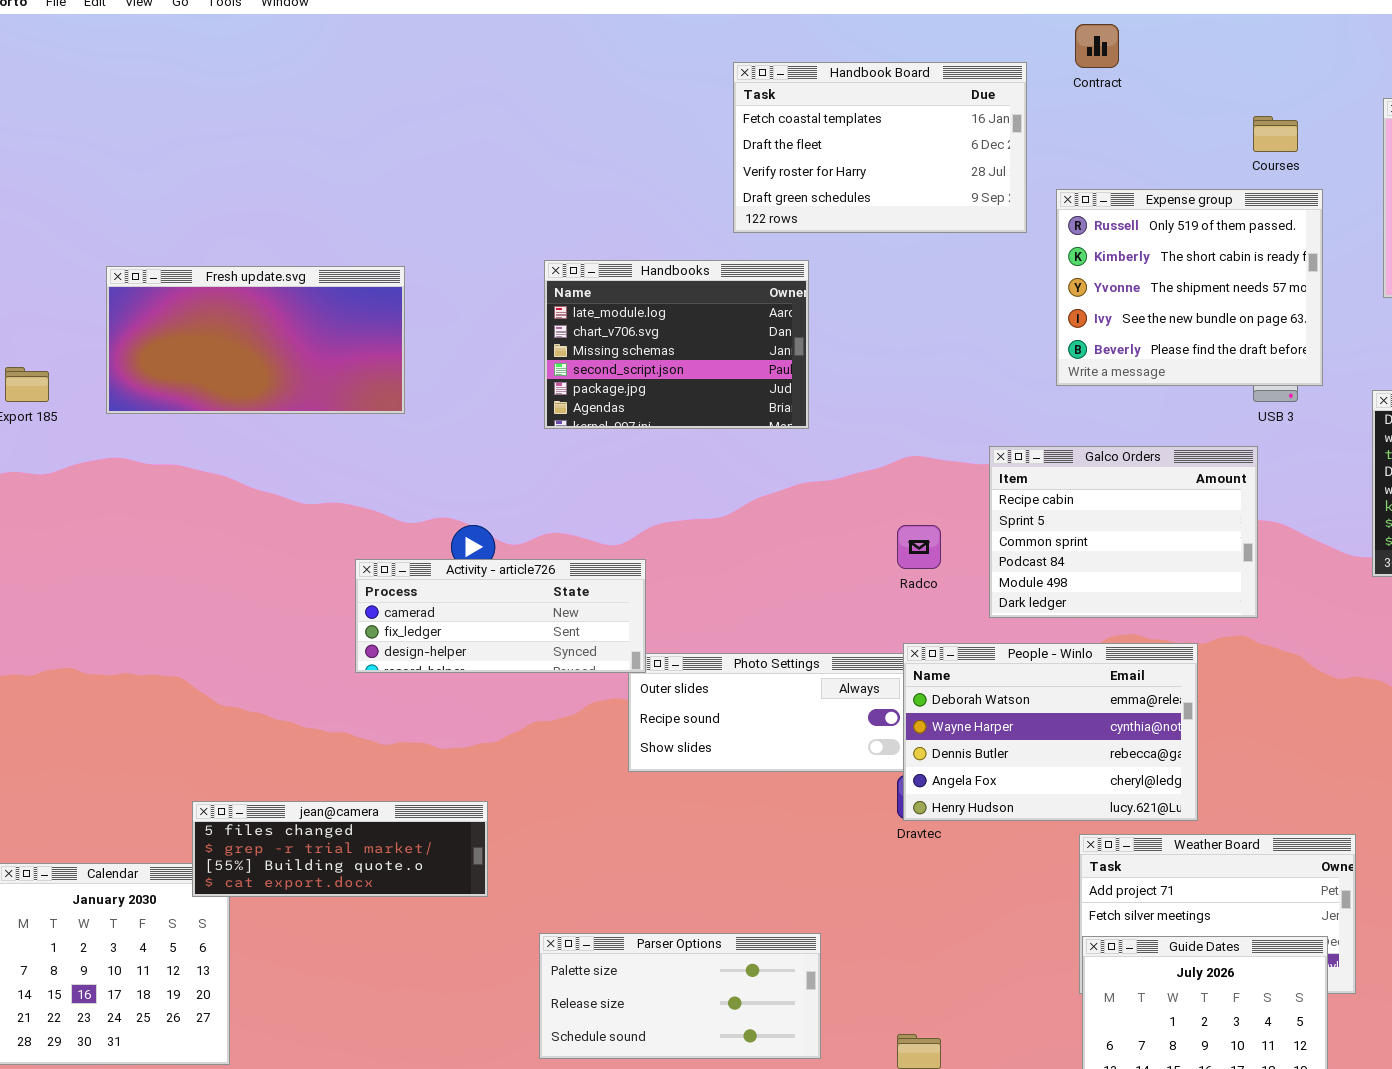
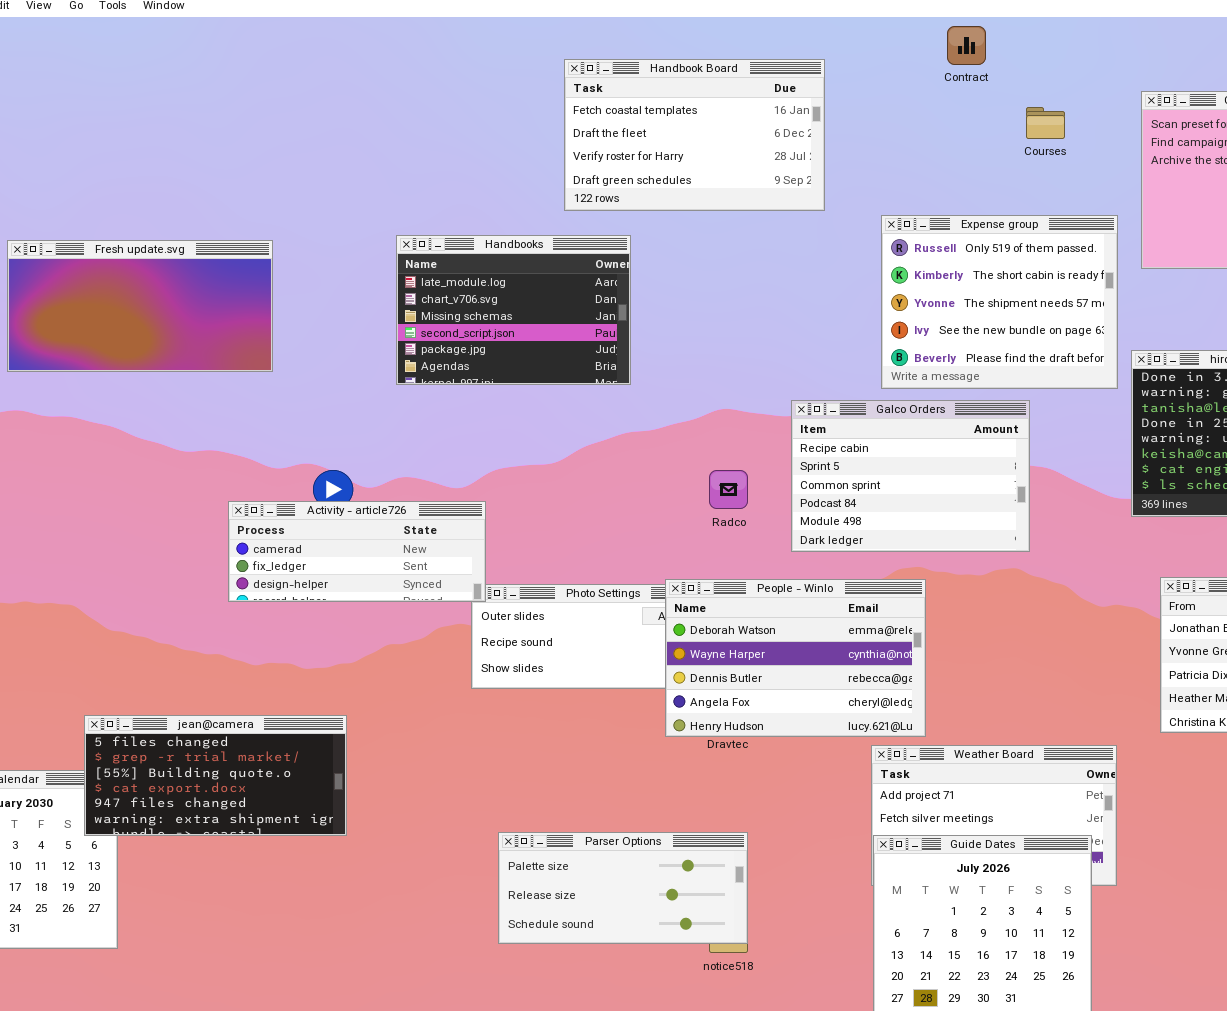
Contract: [1075,24,1119,68] -> [947,26,986,65], moved
Expense group: [1056,189,1323,386] -> [881,215,1118,389], moved
People - Winlo: [903,643,1198,821] -> [665,579,926,737], moved
jean@camera: [192,801,488,897] -> [84,715,347,836], resized
Parser Options: [539,933,821,1059] -> [498,832,748,944], moved

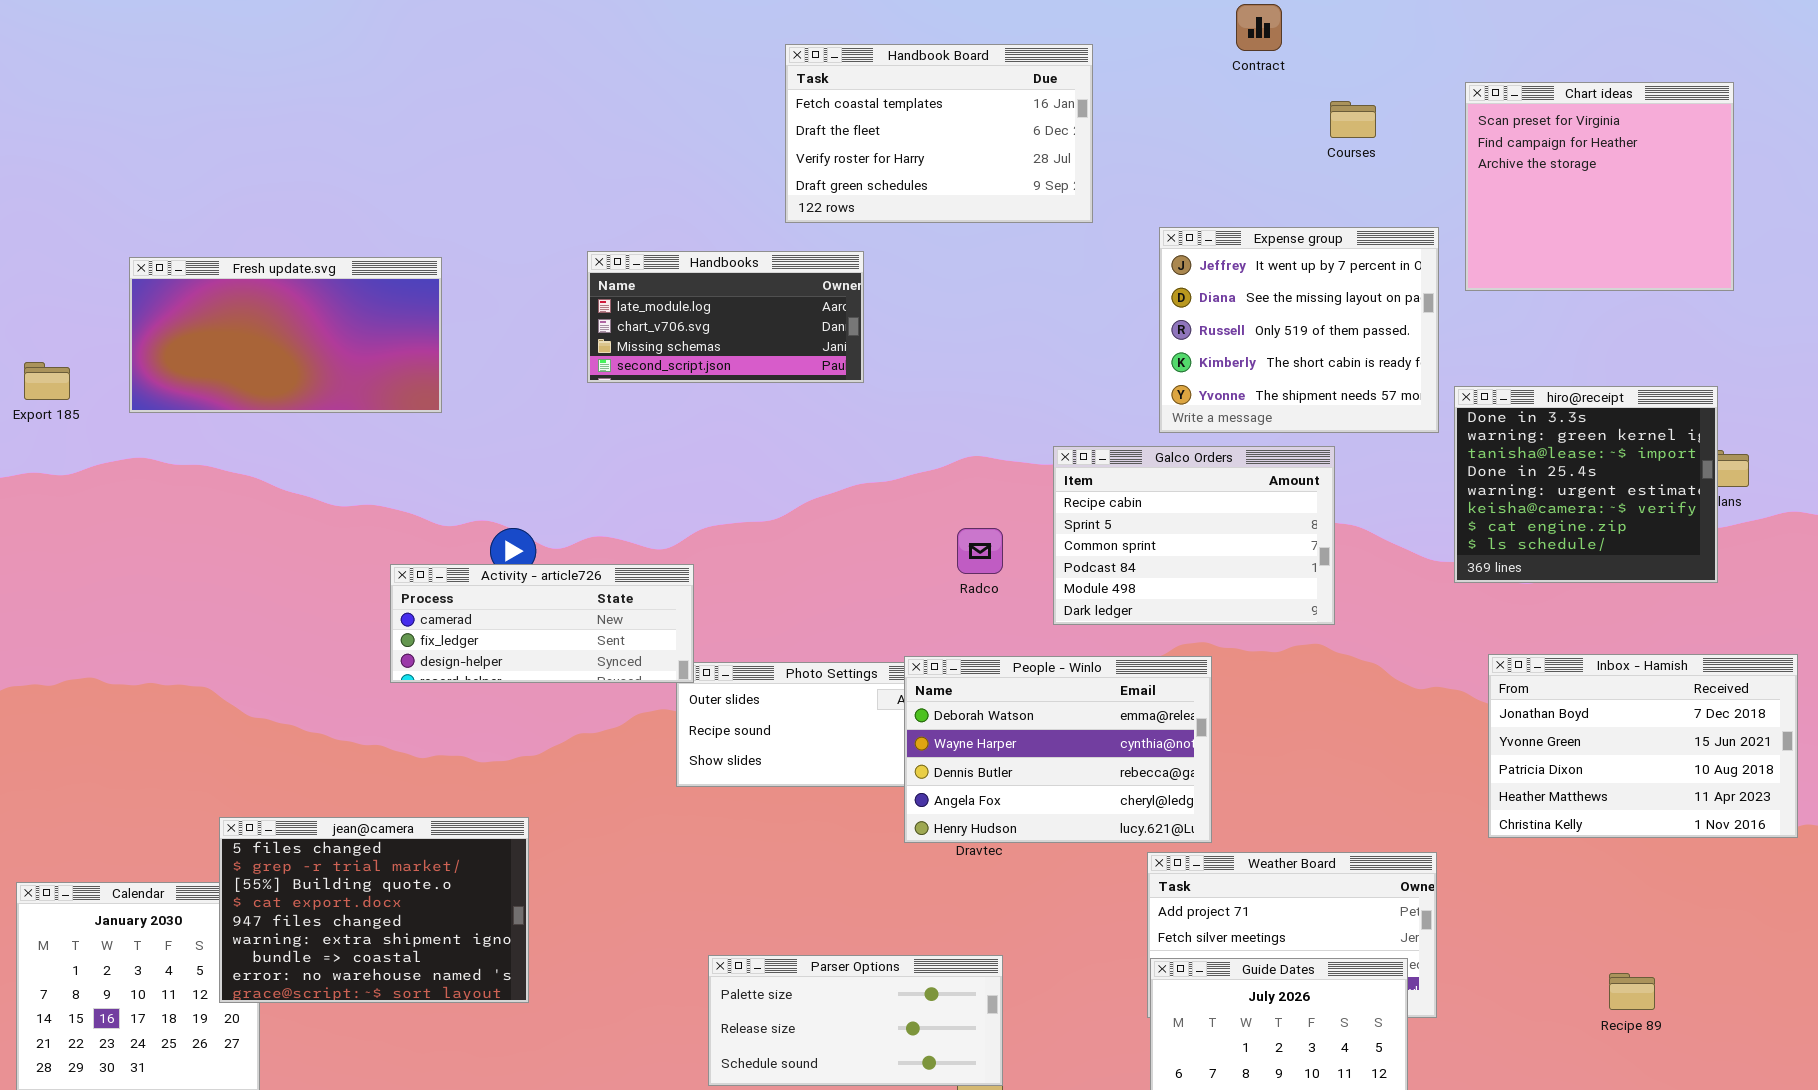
Expense group: [881,215,1118,389] -> [1159,227,1439,433], scrolled up 2 rows
Handbooks: [396,235,631,385] -> [587,251,864,383], resized
jean@camera: [84,715,347,836] -> [219,817,529,1003], resized

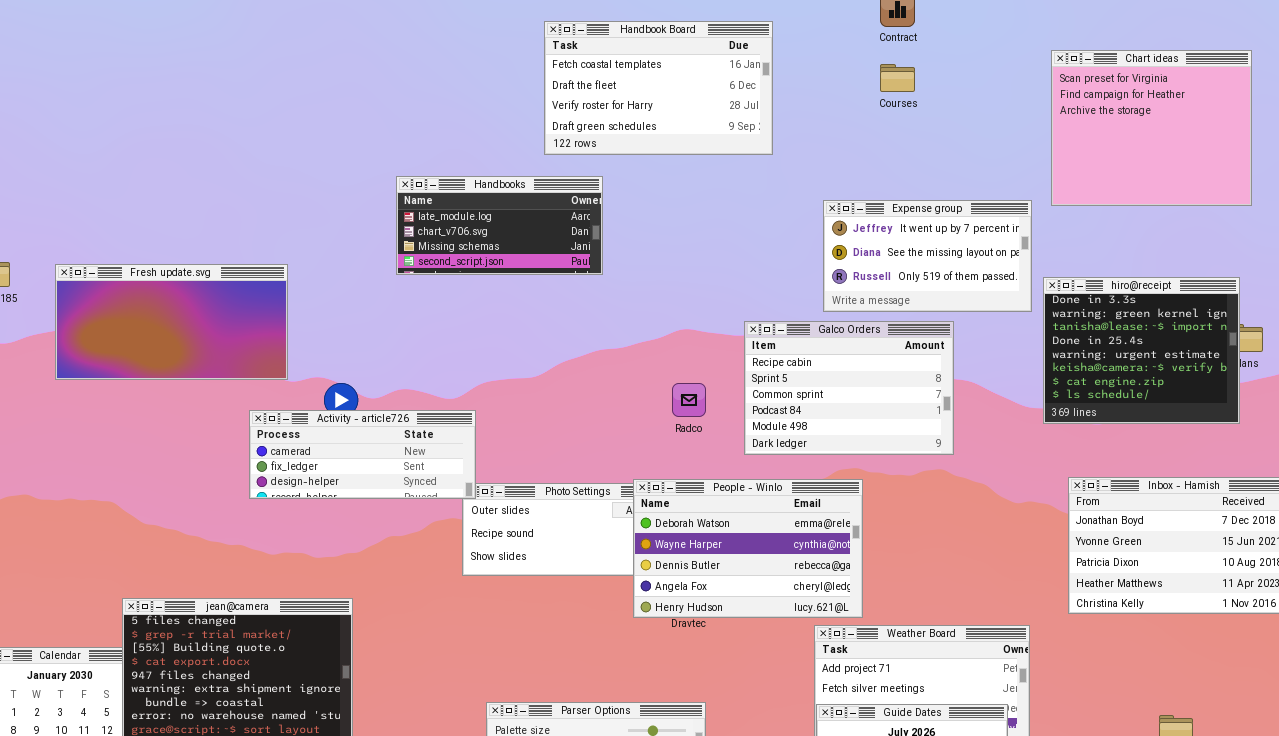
Courses: [1330,101,1376,138] -> [880,64,915,92], moved
Expense group: [1159,227,1439,433] -> [823,200,1032,312], resized
Fresh update.svg: [129,257,442,413] -> [55,264,288,380], moved

